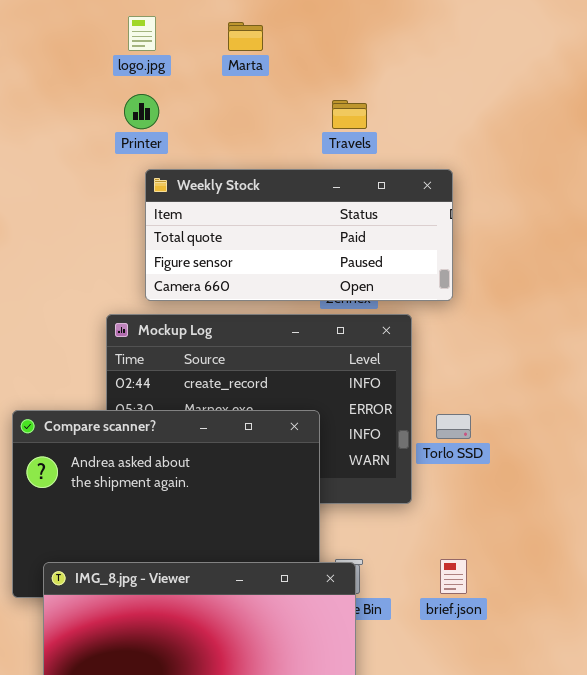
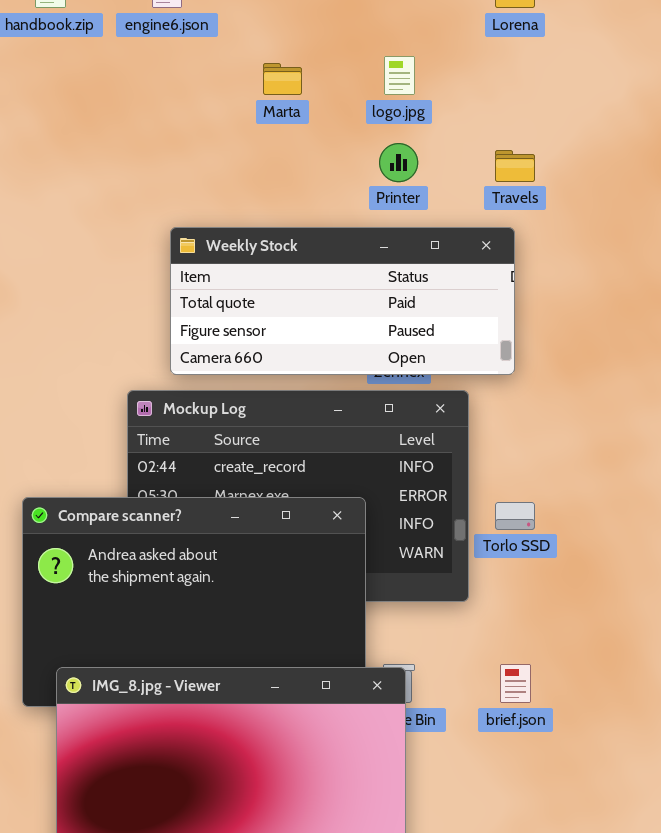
logo.jpg: [128,16,156,51] -> [384,56,415,95], moved
Printer: [124,94,159,129] -> [379,143,418,182], moved
Travels: [332,100,367,129] -> [495,150,535,182], moved

